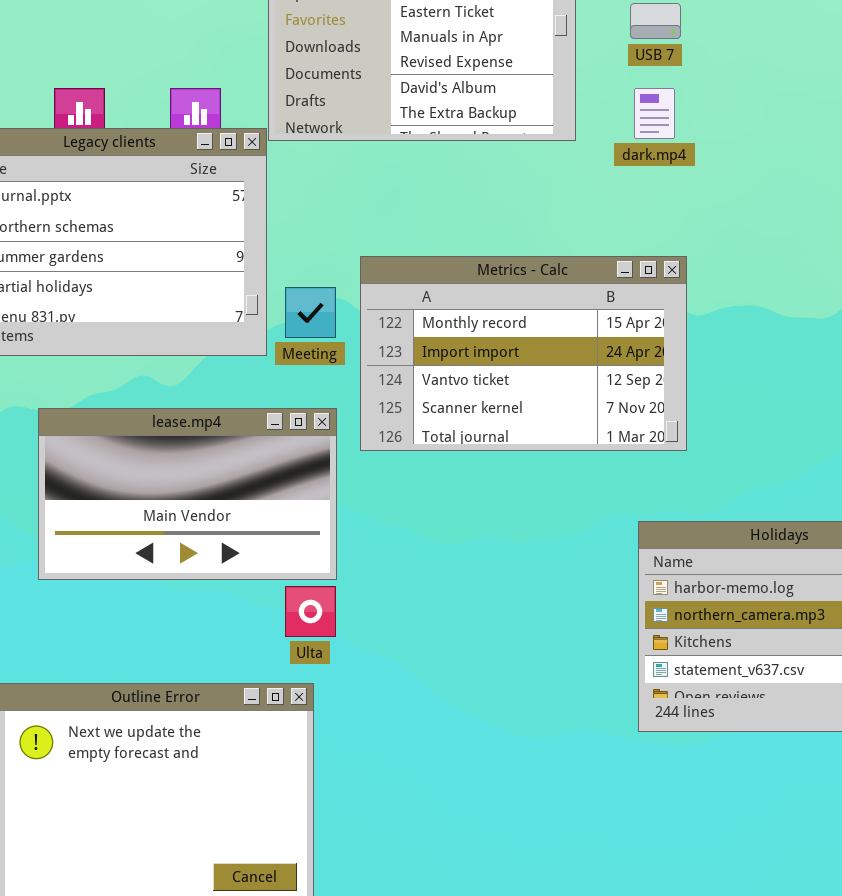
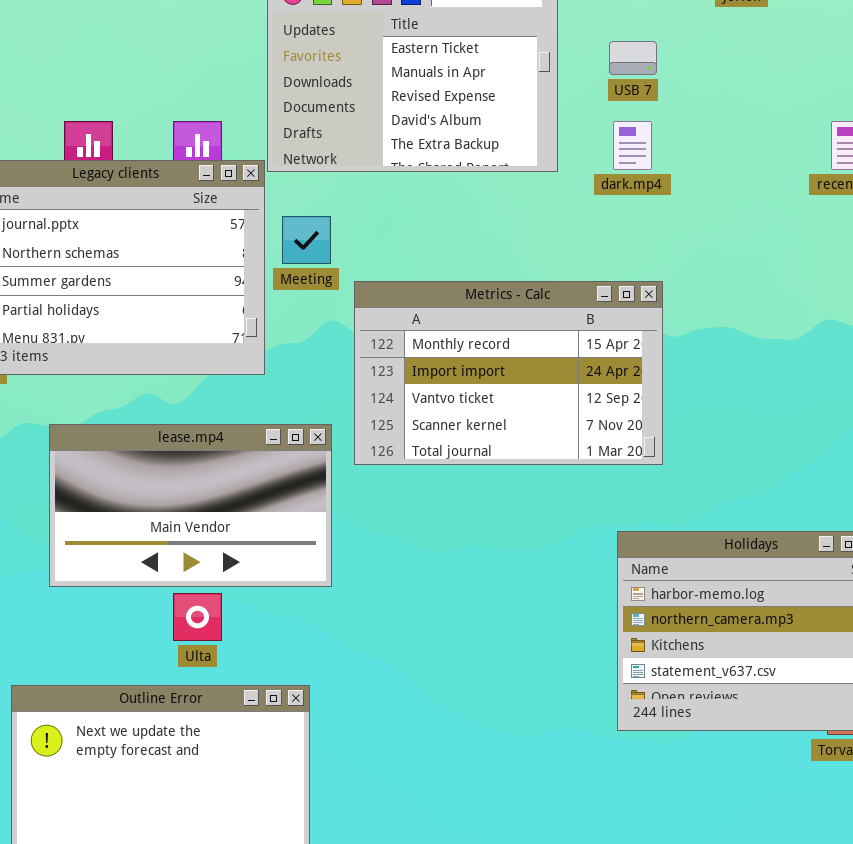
Meeting: [285,287,336,338] -> [282,216,331,264], moved
Ulta: [285,586,336,637] -> [173,593,222,641], moved

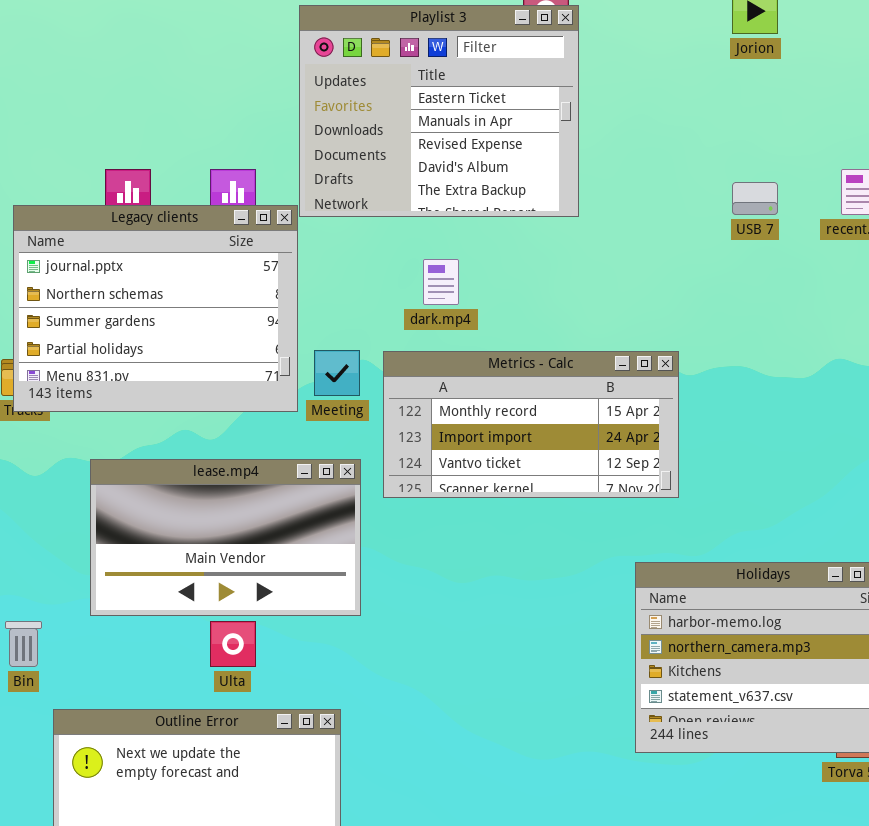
USB 7: [609,41,657,75] -> [732,182,778,215], moved
dark.mp4: [613,121,652,170] -> [423,259,459,305], moved
Meeting: [282,216,331,264] -> [314,350,360,396], moved
Metrics - Calc: [354,281,663,465] -> [383,351,679,498], resized

